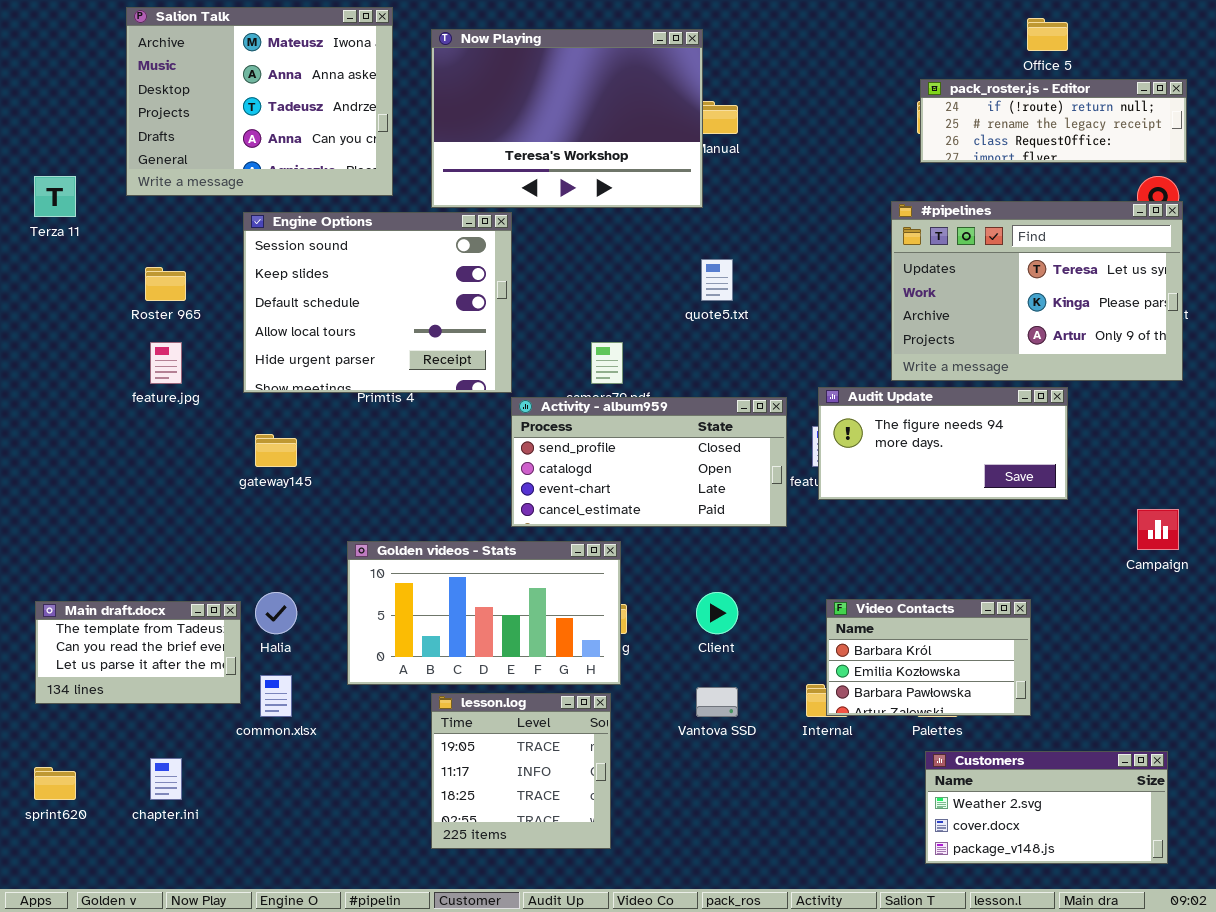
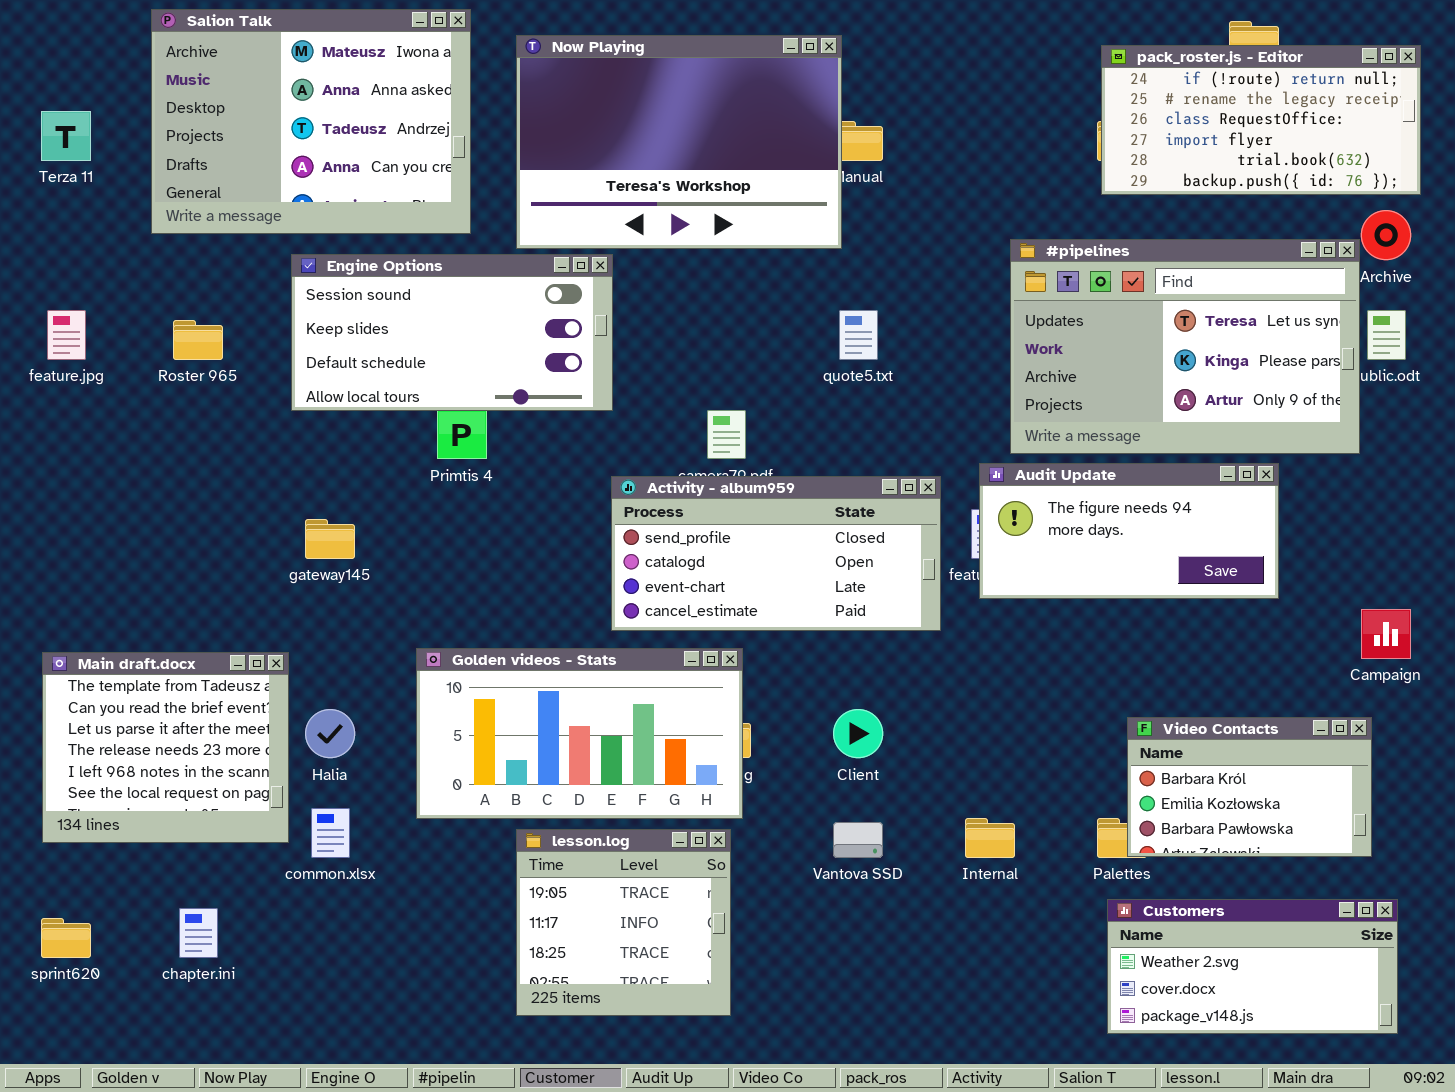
pack_roster.js - Editor: [920,79,1187,163] -> [1101,45,1421,195], resized
Terza 11: [34,176,76,217] -> [41,111,91,161], moved
#pipelines: [891,201,1183,381] -> [1010,239,1360,454], moved
Engine Options: [243,212,512,393] -> [291,254,613,411], resized
feature.jpg: [150,342,182,384] -> [47,310,86,360], moved
Video Contacts: [826,599,1031,716] -> [1127,717,1372,857], moved
Main draft.docx: [35,601,241,704] -> [42,652,289,843], resized

